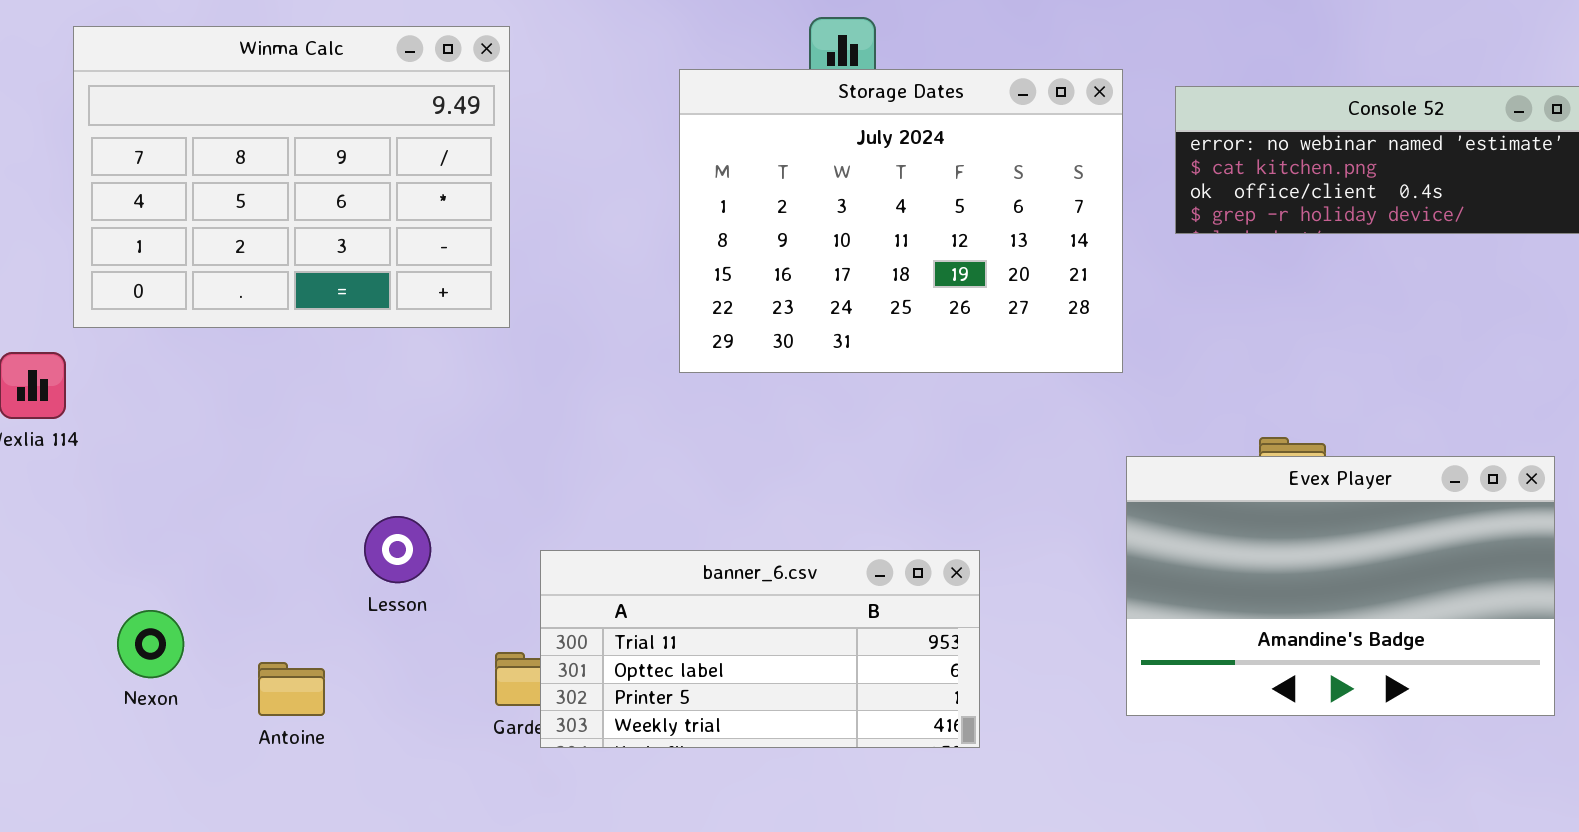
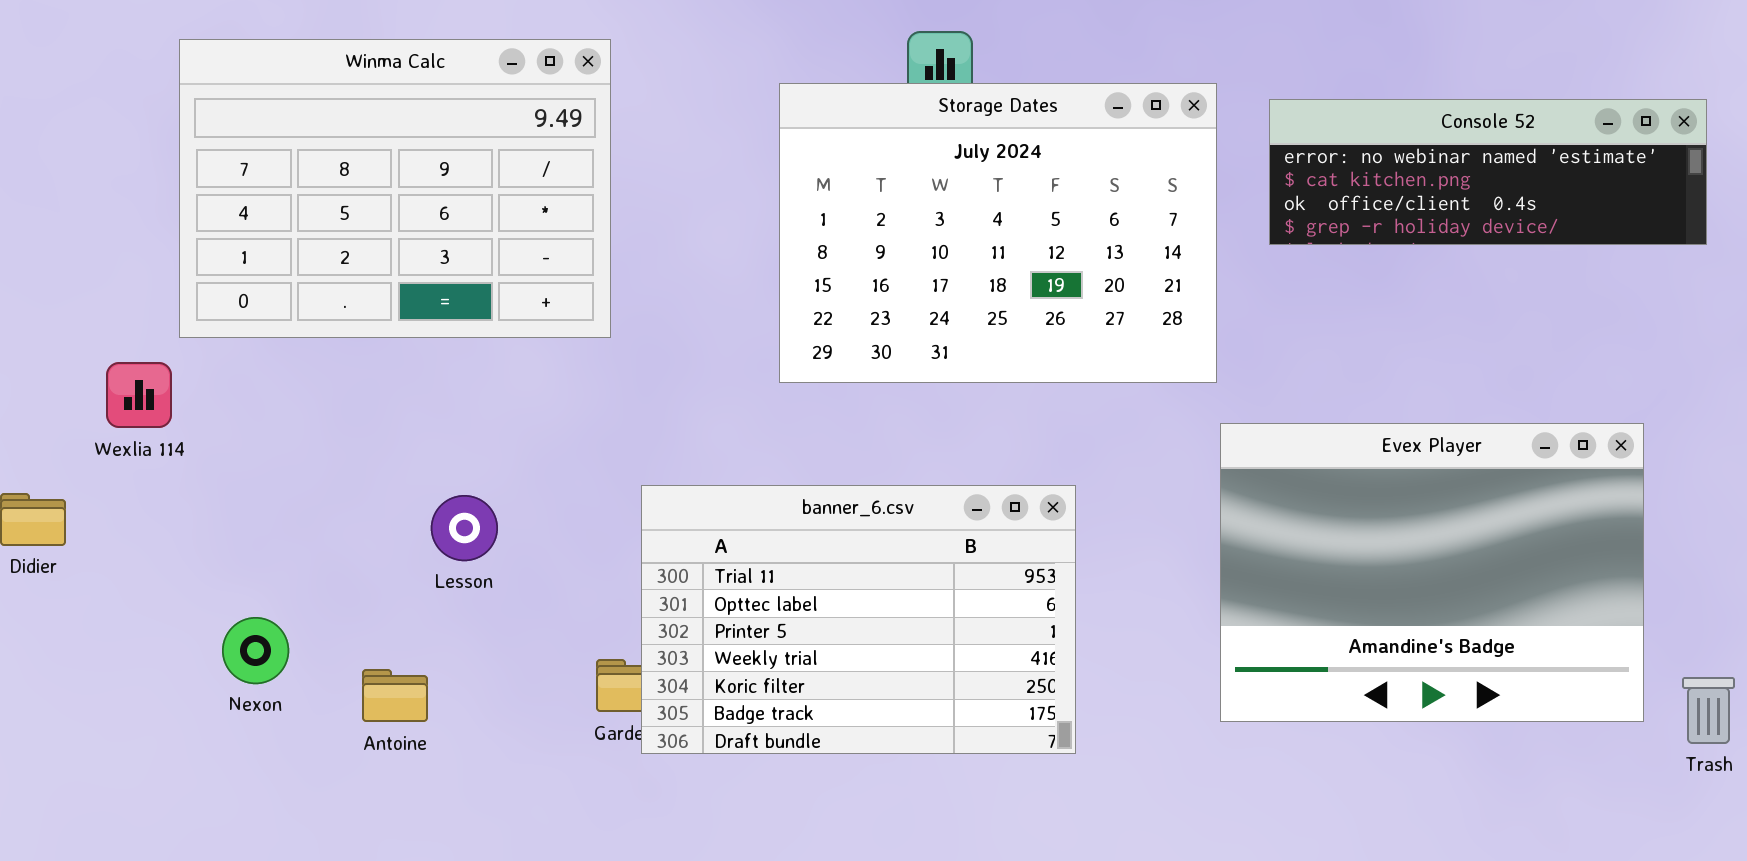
Evex Player: [1126,456,1555,716] -> [1220,423,1644,722], resized
Lesson: [364,516,431,583] -> [431,495,498,561], moved
banner_6.csv: [540,550,980,748] -> [641,485,1076,754], resized

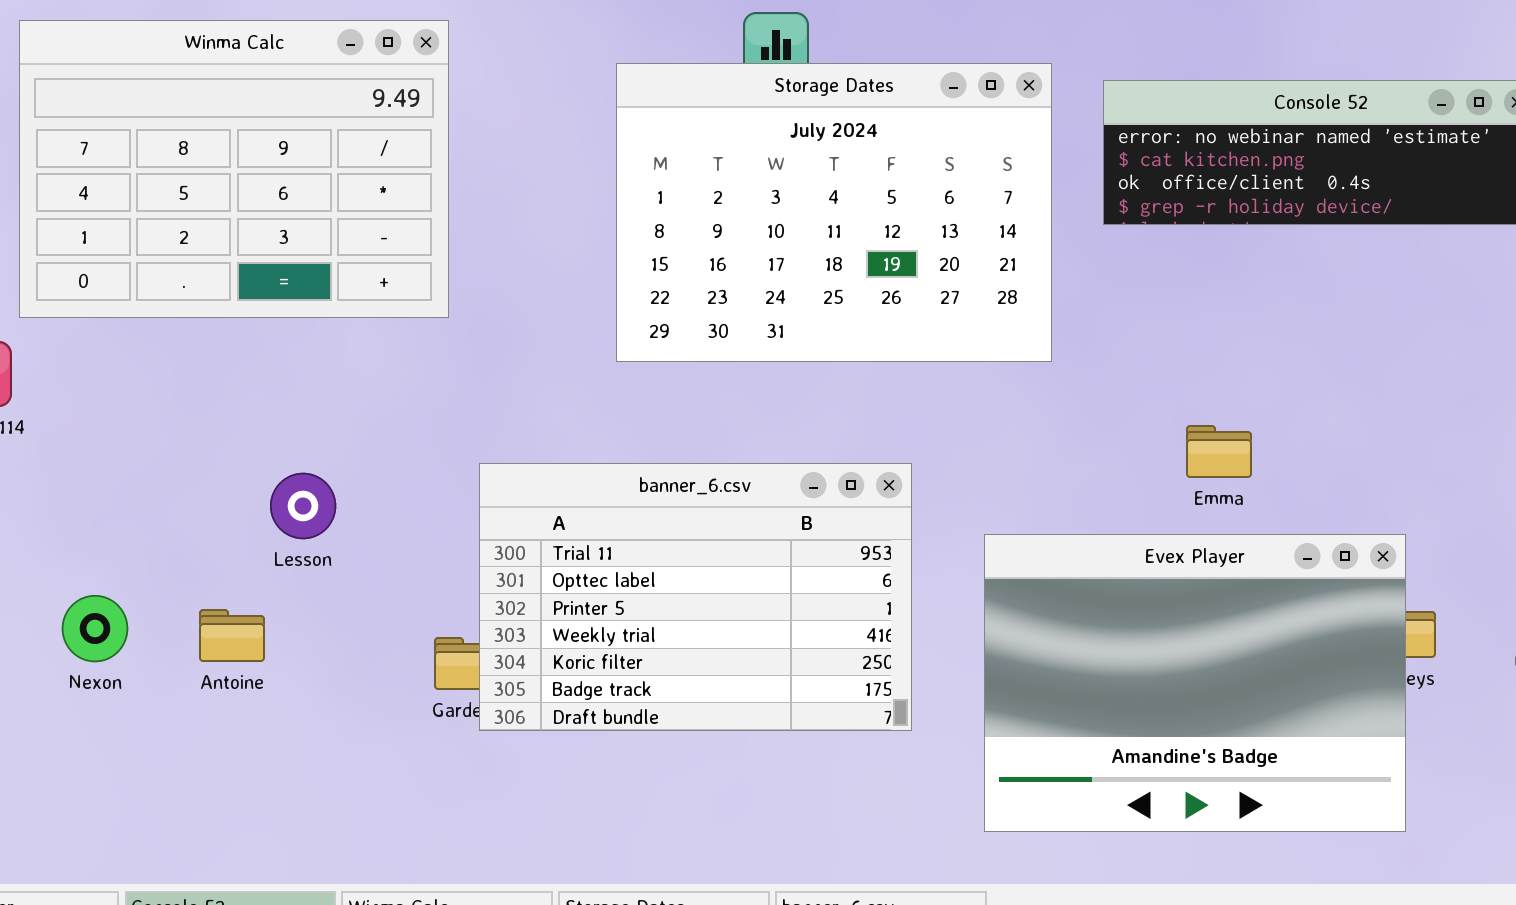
Evex Player: [1220,423,1644,722] -> [984,534,1406,832], moved
Antoine: [362,669,428,722] -> [199,609,265,662], moved

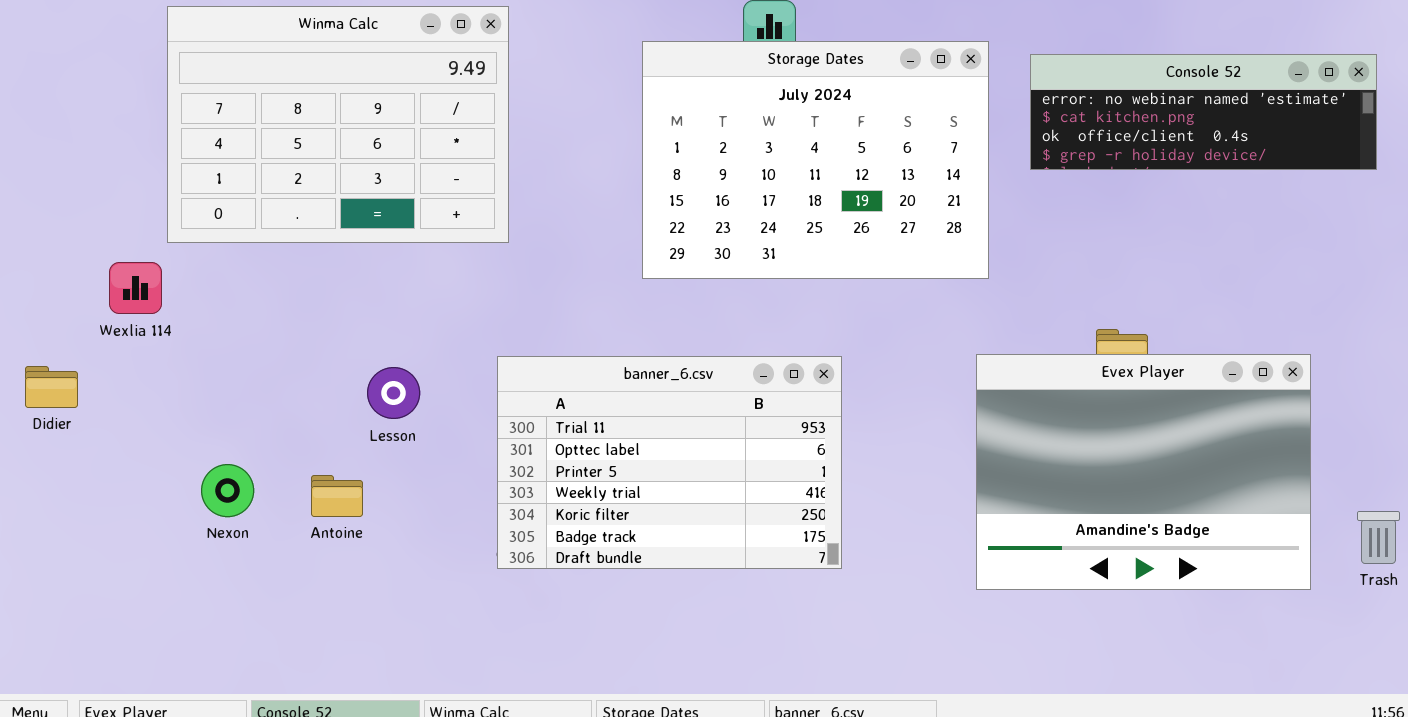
banner_6.csv: [479,463,912,731] -> [497,356,842,569], moved
Evex Player: [984,534,1406,832] -> [976,354,1311,590], moved

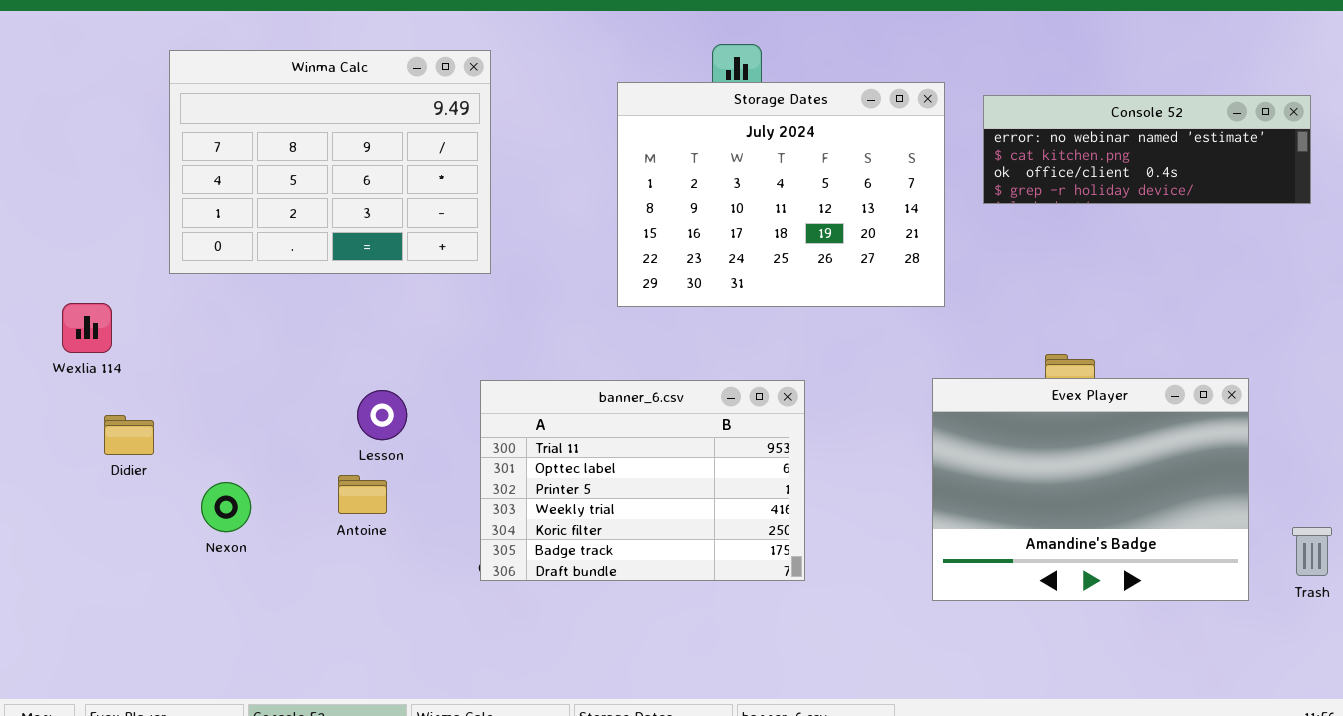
Wexlia 114: [109,262,162,314] -> [62,303,112,353], moved
Didier: [25,366,78,408] -> [104,415,154,455], moved
Antoine: [311,475,363,517] -> [338,475,387,514], moved

